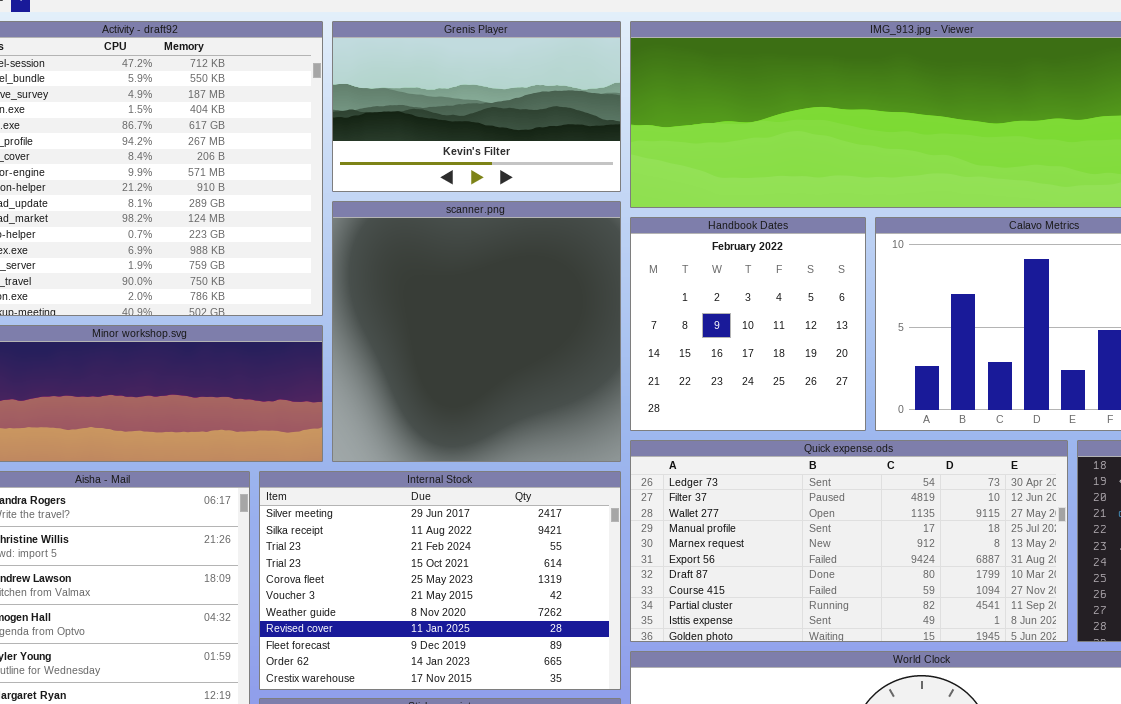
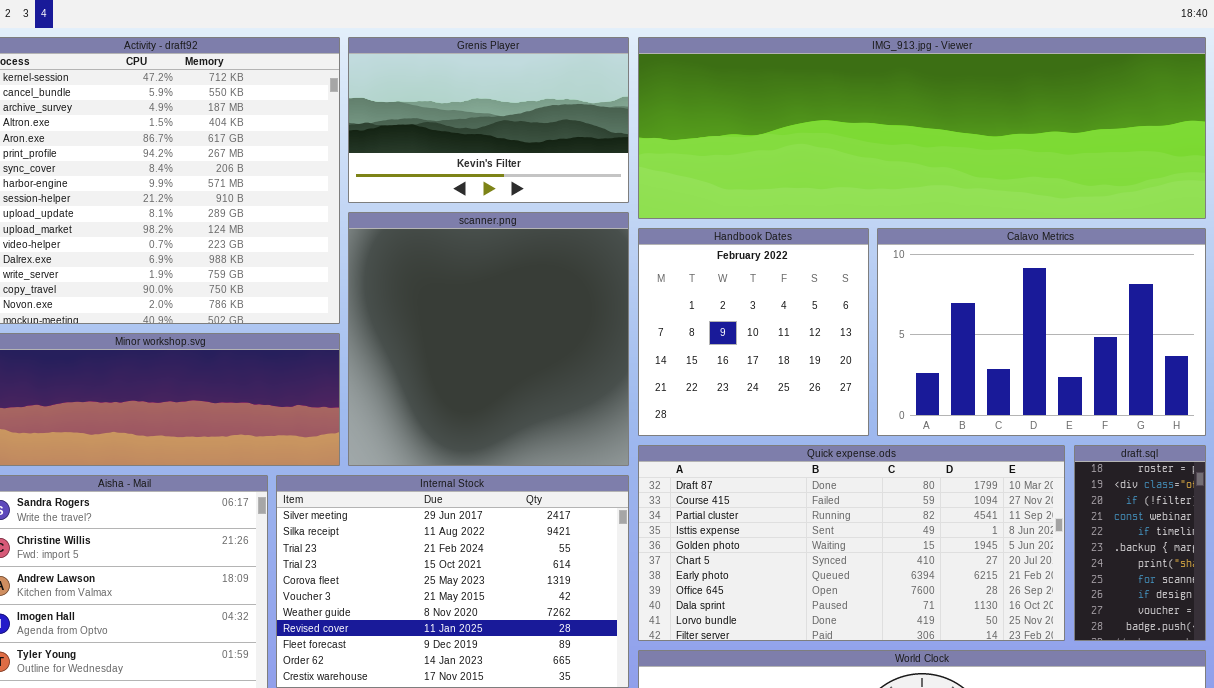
Quick expense.ods: [630,440,1068,642] -> [638,445,1065,641], scrolled down 6 rows

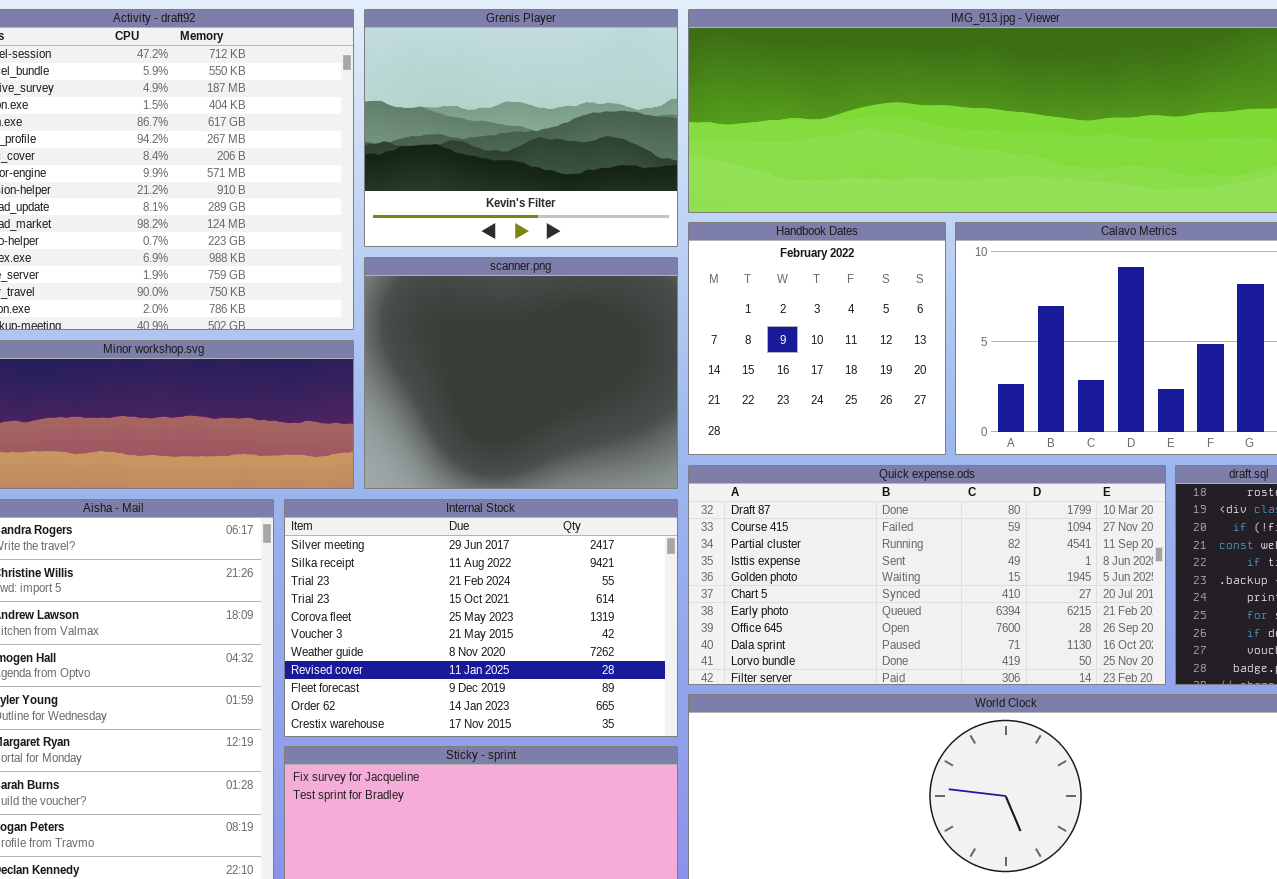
Grenis Player: [348,37,629,203] -> [364,9,678,247], resized
scanner.png: [348,212,629,466] -> [364,257,678,489], resized

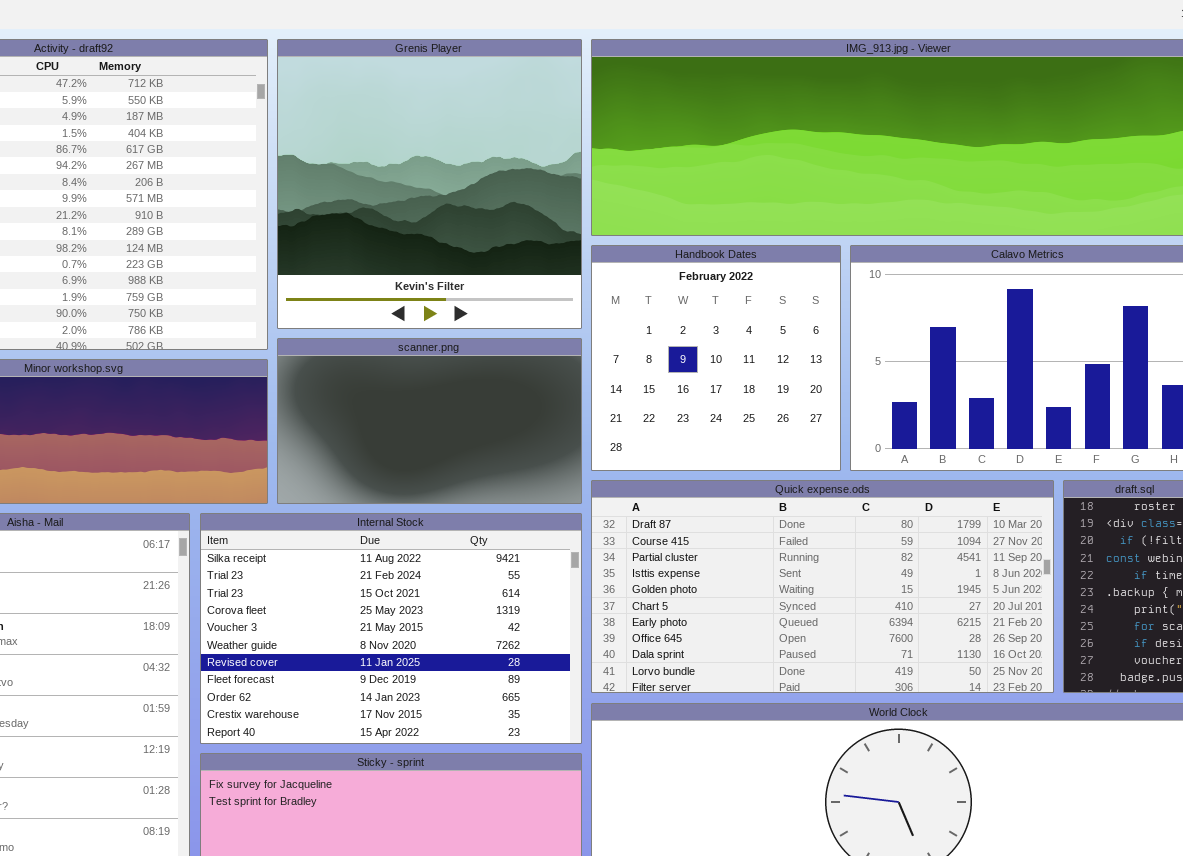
Grenis Player: [364,9,678,247] -> [277,39,582,329], resized
scanner.png: [364,257,678,489] -> [277,338,582,504], resized
Internal Stock: [284,499,678,737] -> [200,513,582,744], scrolled down 1 row

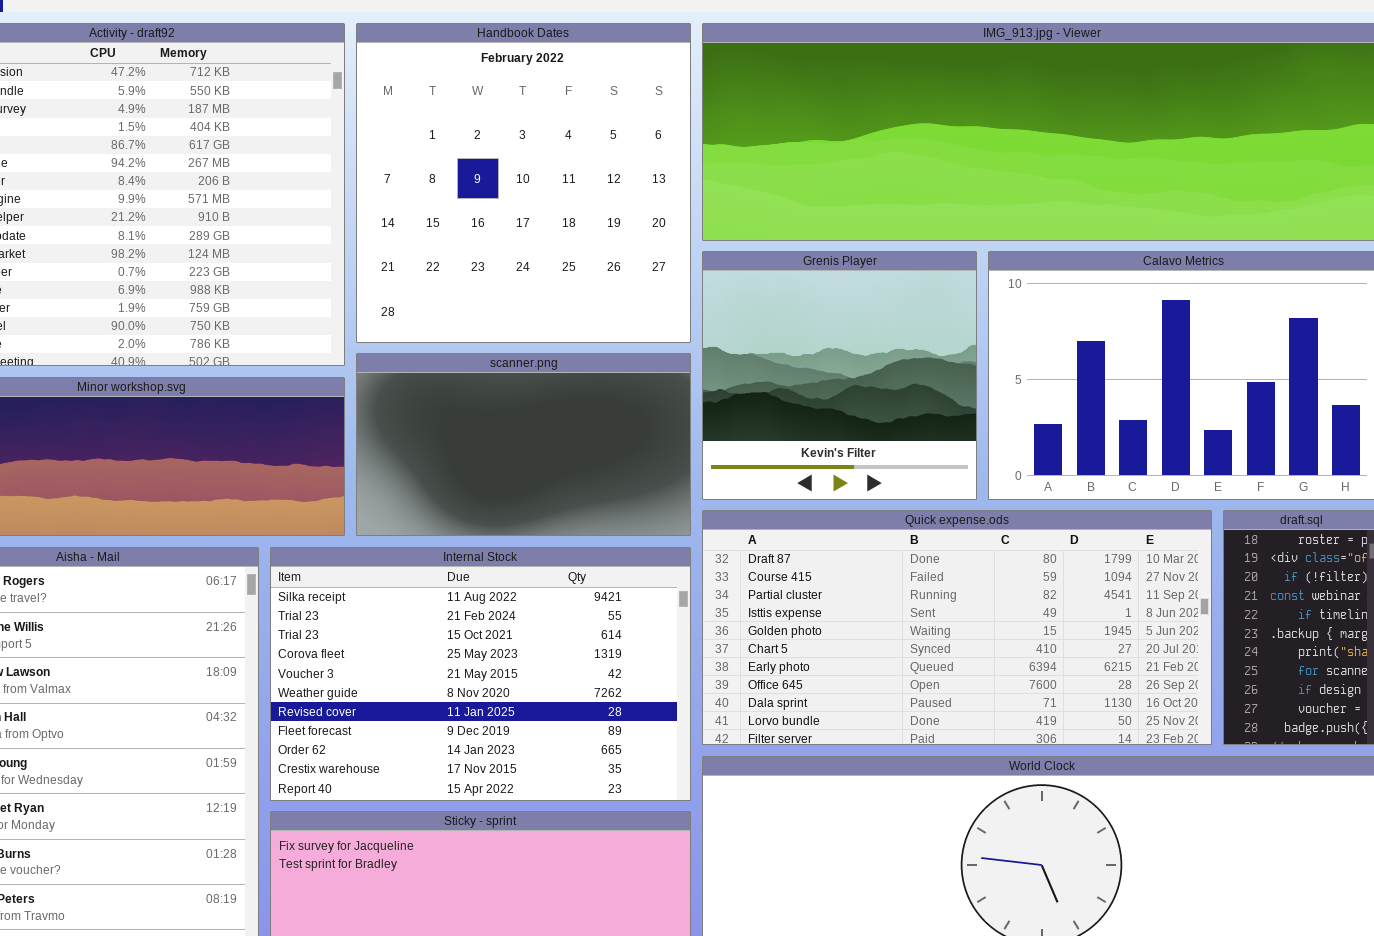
Grenis Player: [277,39,582,329] -> [702,251,977,500], moved, resized
Handbook Dates: [591,245,841,471] -> [356,23,691,343], moved, resized

